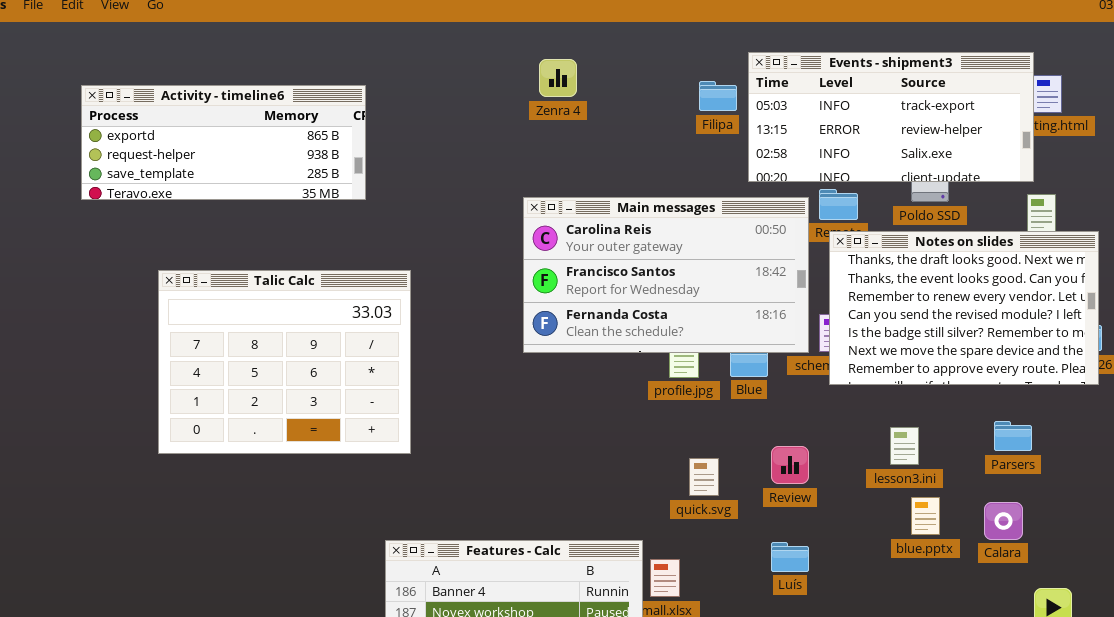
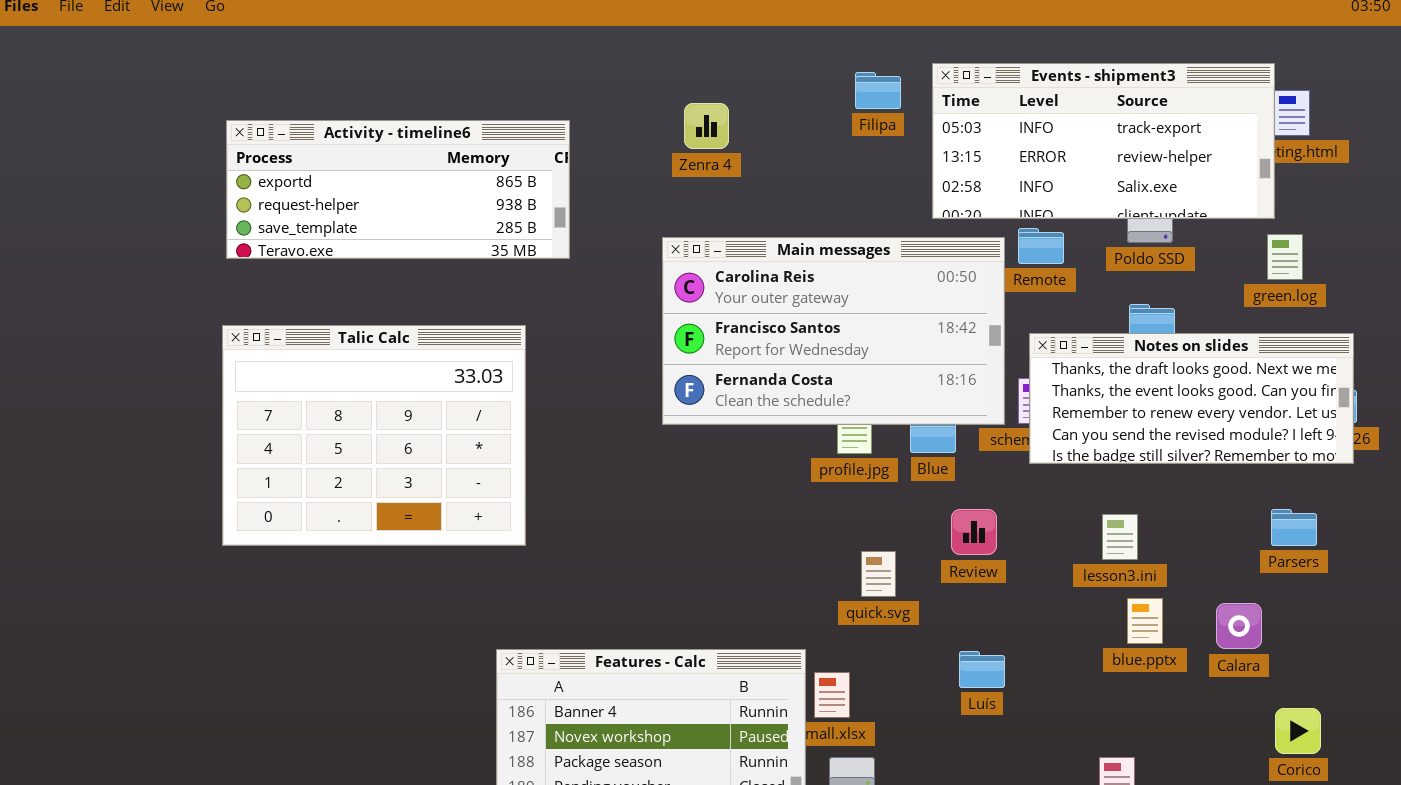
Zenra 4: [539,59,577,97] -> [684,103,729,149], moved
Filipa: [699,81,737,111] -> [855,72,901,109], moved
Activity - timeline6: [81,85,366,200] -> [226,120,570,259], moved
Notes on slides: [829,231,1099,385] -> [1029,333,1354,464], resized
Parsers: [994,421,1032,451] -> [1271,509,1317,546], moved
Review: [771,446,809,484] -> [951,509,997,555], moved

